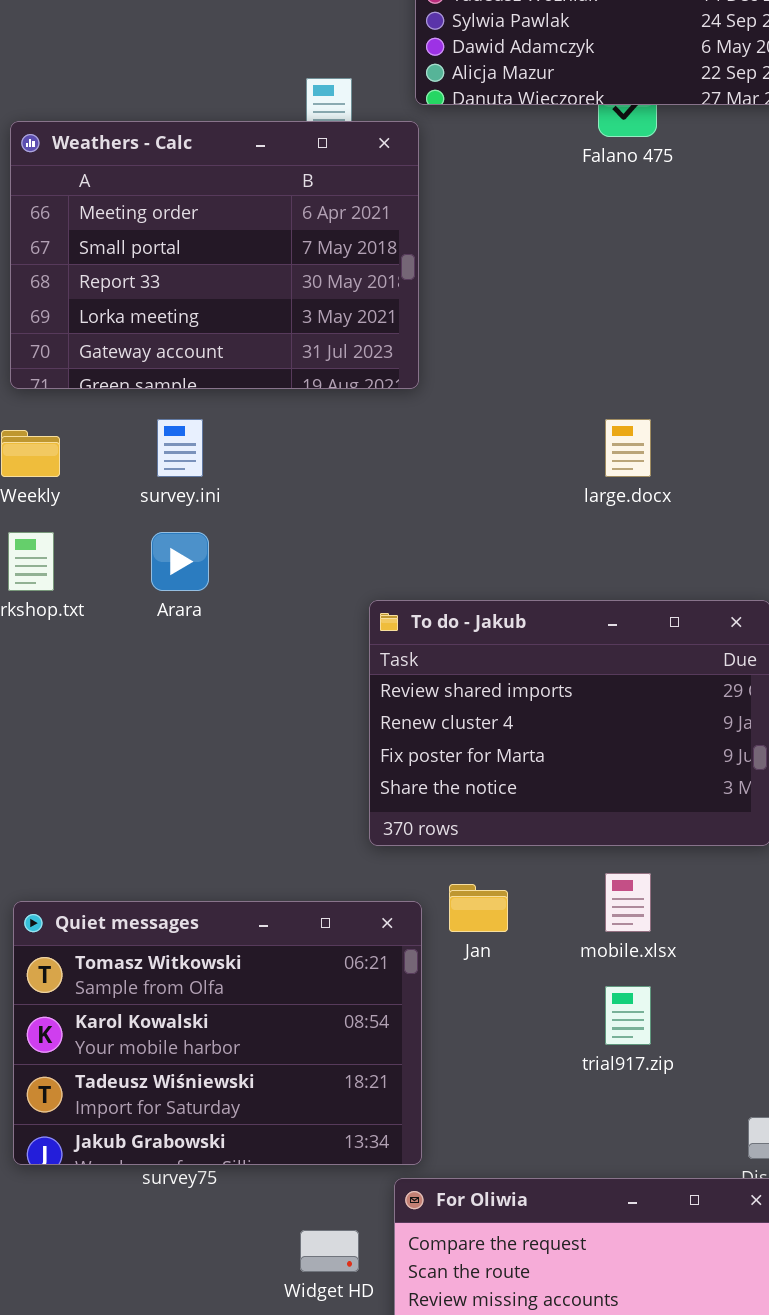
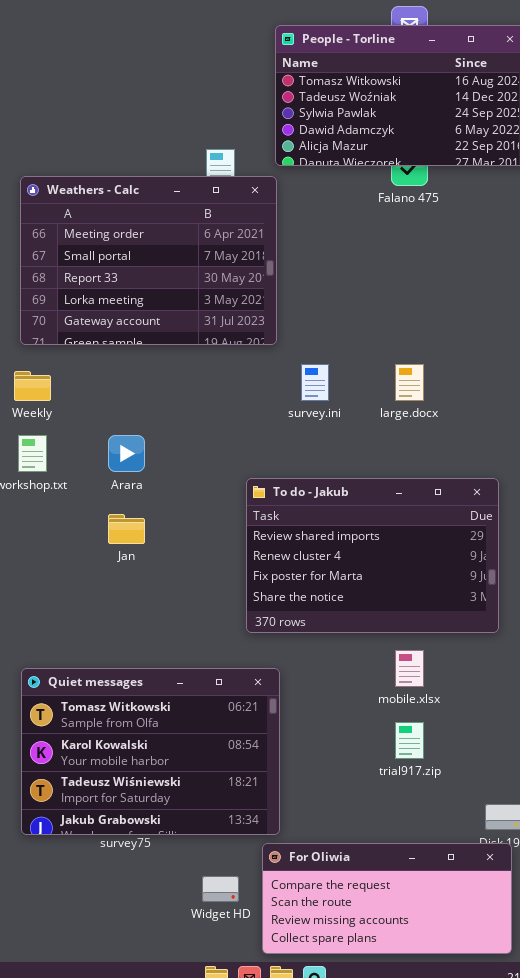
survey.ini: [157,419,203,477] -> [301,364,329,401], moved
Jan: [449,884,508,932] -> [108,514,145,544], moved

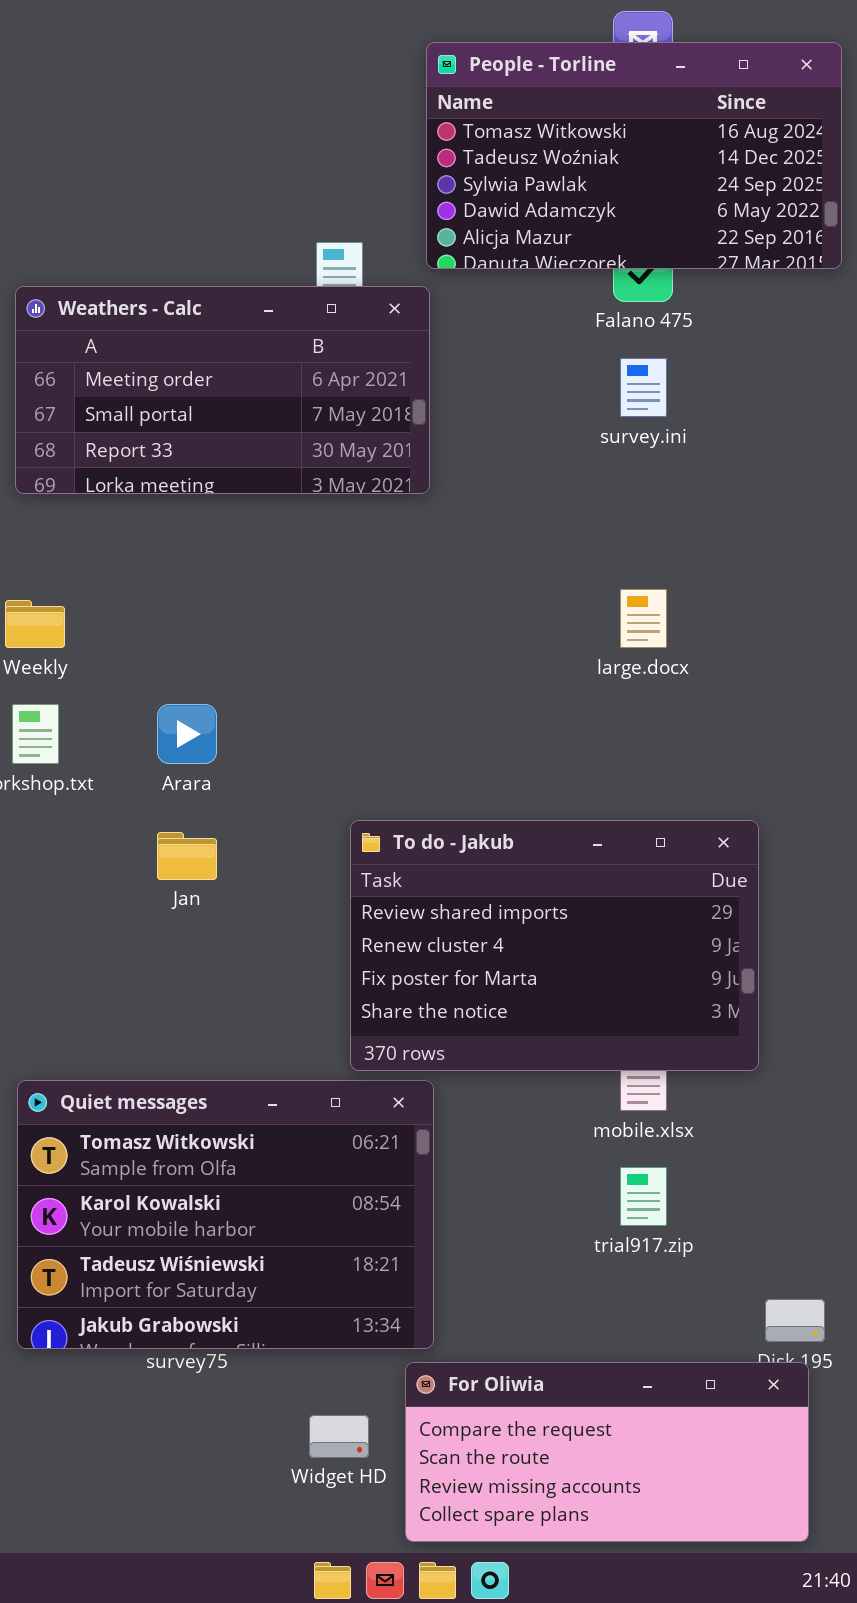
Weathers - Calc: [20,176,277,345] -> [15,286,430,494], resized
survey.ini: [301,364,329,401] -> [620,358,667,417], moved
To do - Jakub: [246,478,499,633] -> [350,820,759,1071], moved

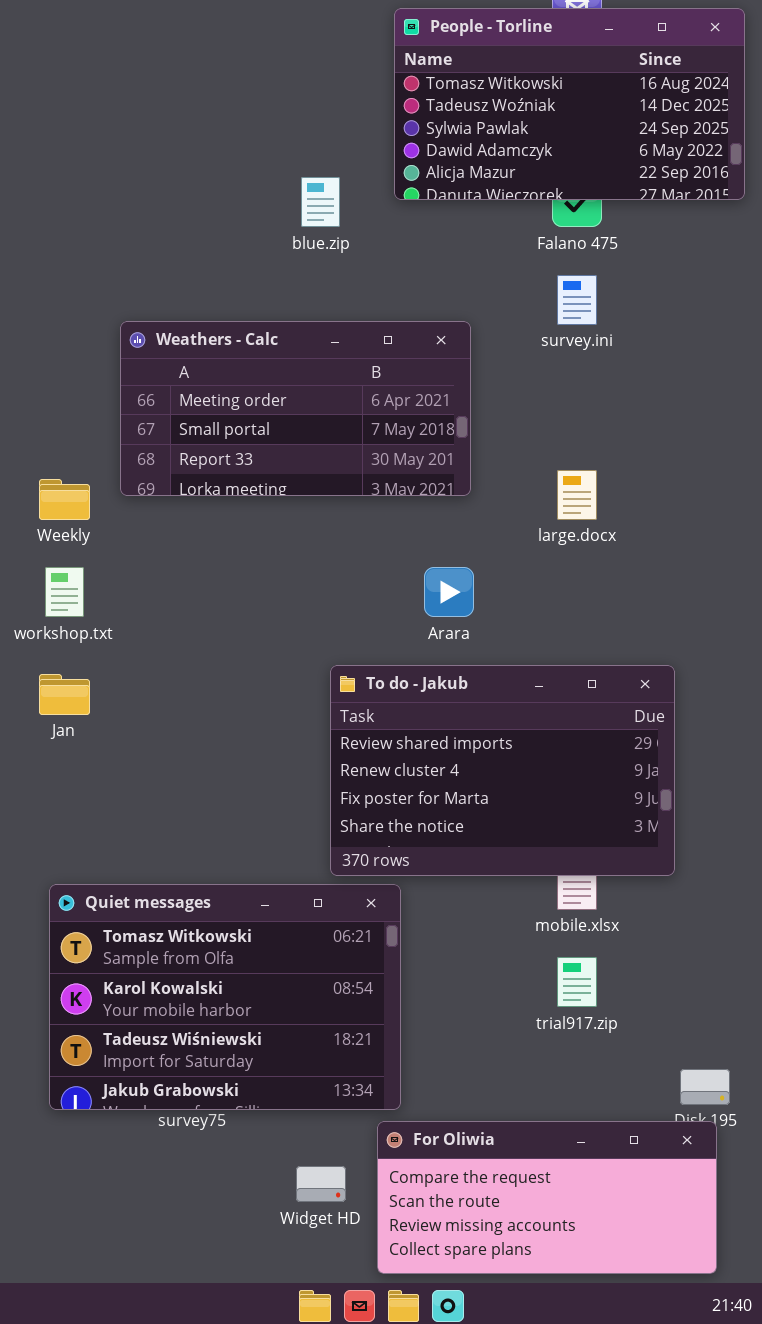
Weathers - Calc: [15,286,430,494] -> [120,321,471,496], moved
Arara: [157,704,217,764] -> [424,567,474,617], moved
Jan: [157,832,217,880] -> [39,674,90,715], moved

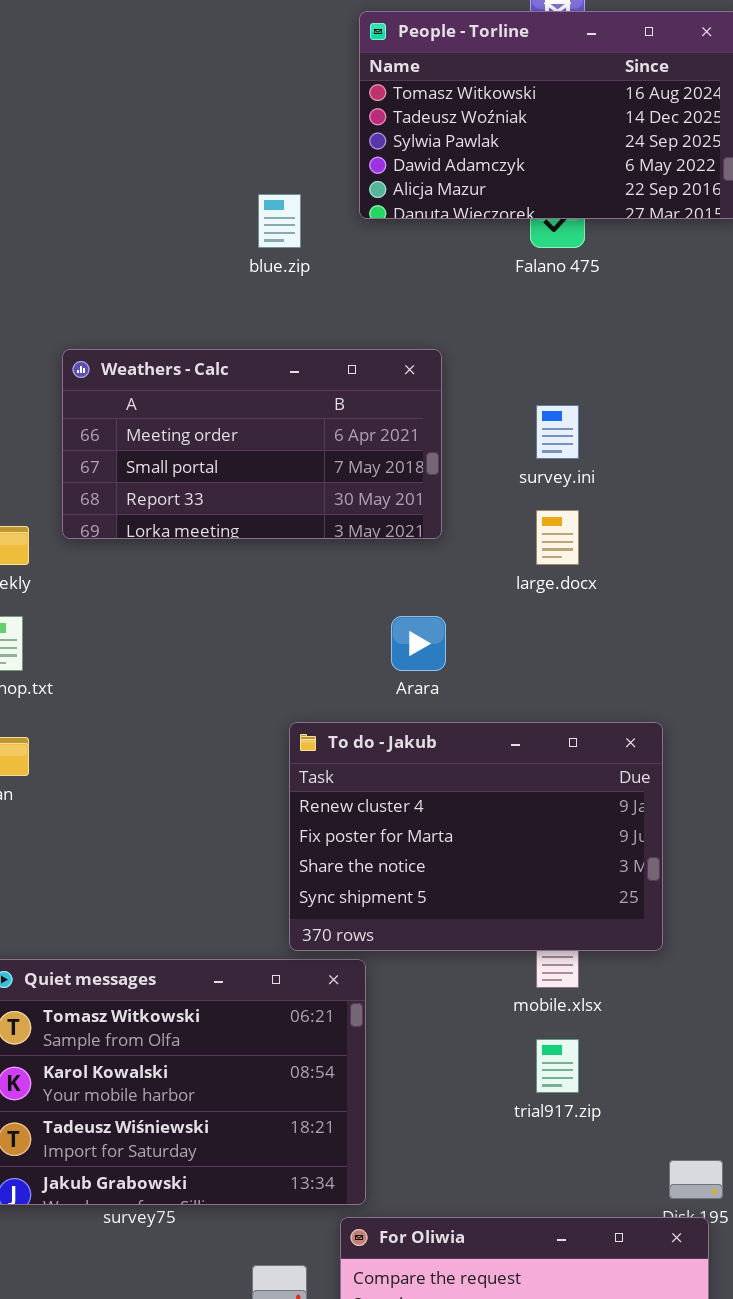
survey.ini: [557,275,597,325] -> [536,405,579,459], moved
To do - Jakub: [330,665,675,876] -> [289,722,663,951], scrolled down 1 row

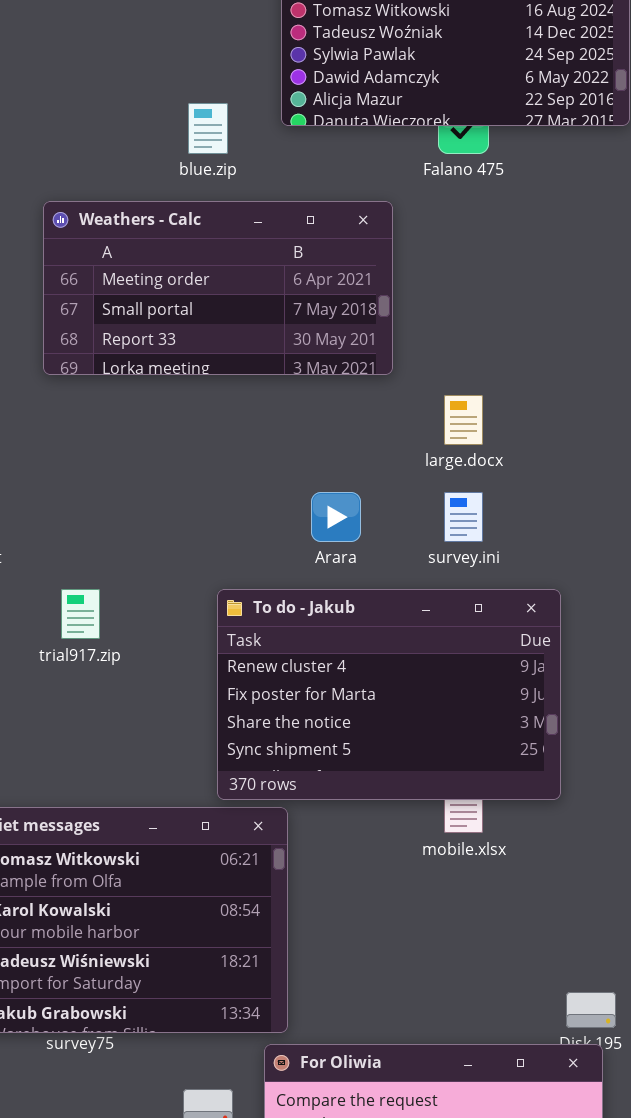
Weathers - Calc: [62,349,442,539] -> [43,201,393,375], moved
survey.ini: [536,405,579,459] -> [444,492,483,542], moved
trial917.zip: [536,1039,579,1093] -> [61,589,100,639], moved

